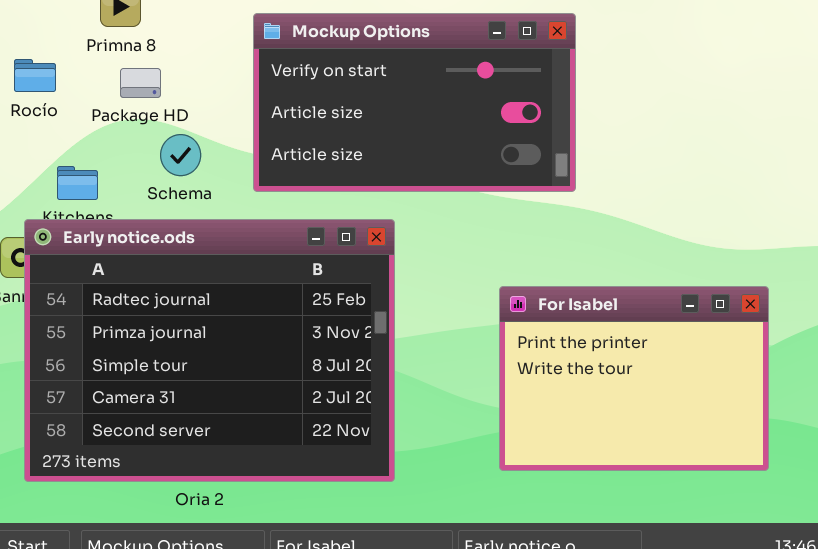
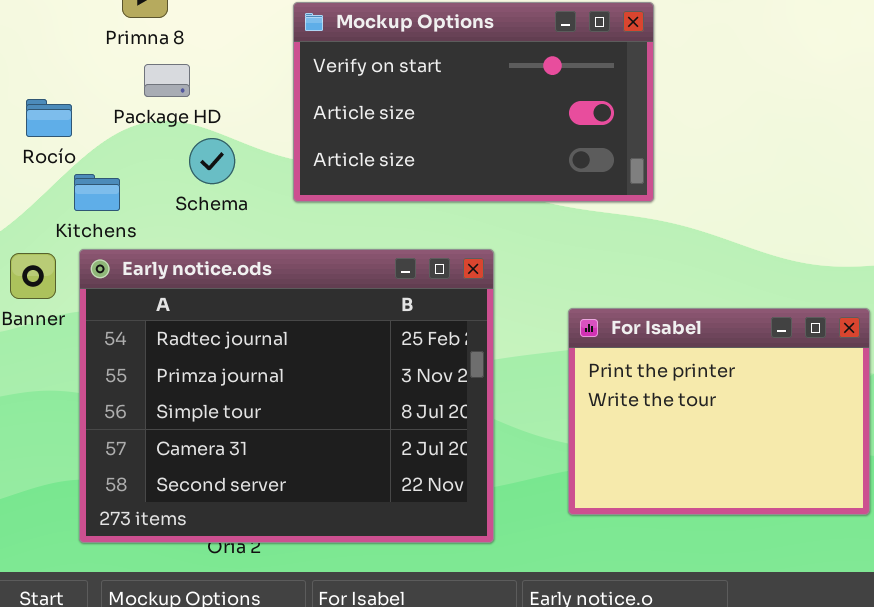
Rocío: [14,59,56,92] -> [26,99,72,137], moved
Early notice.ods: [24,219,395,482] -> [79,249,494,543], moved

